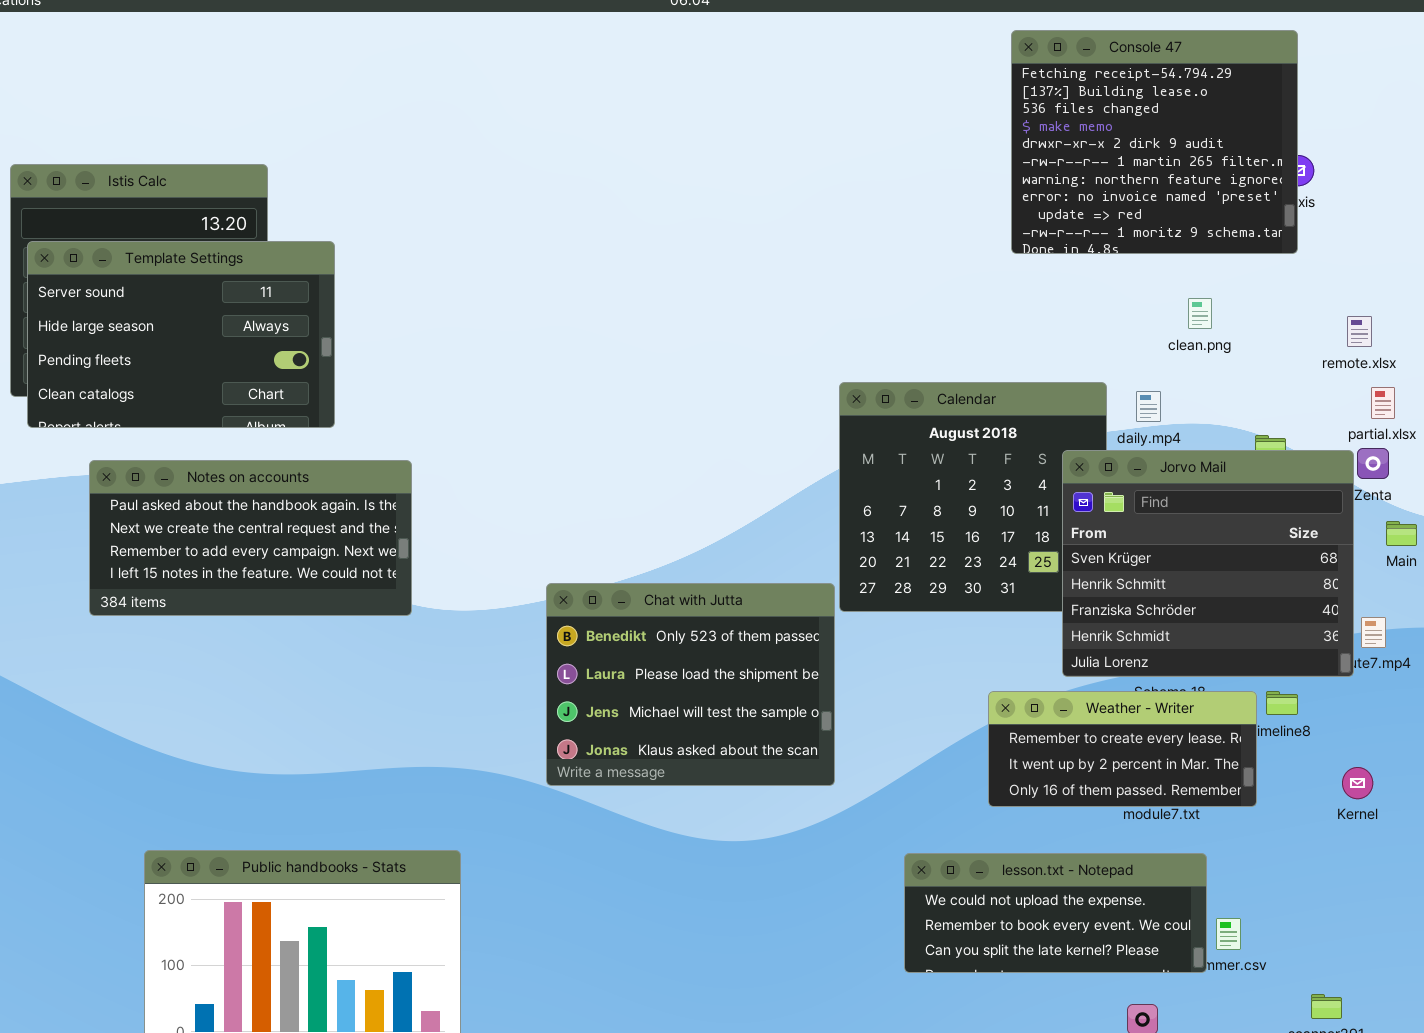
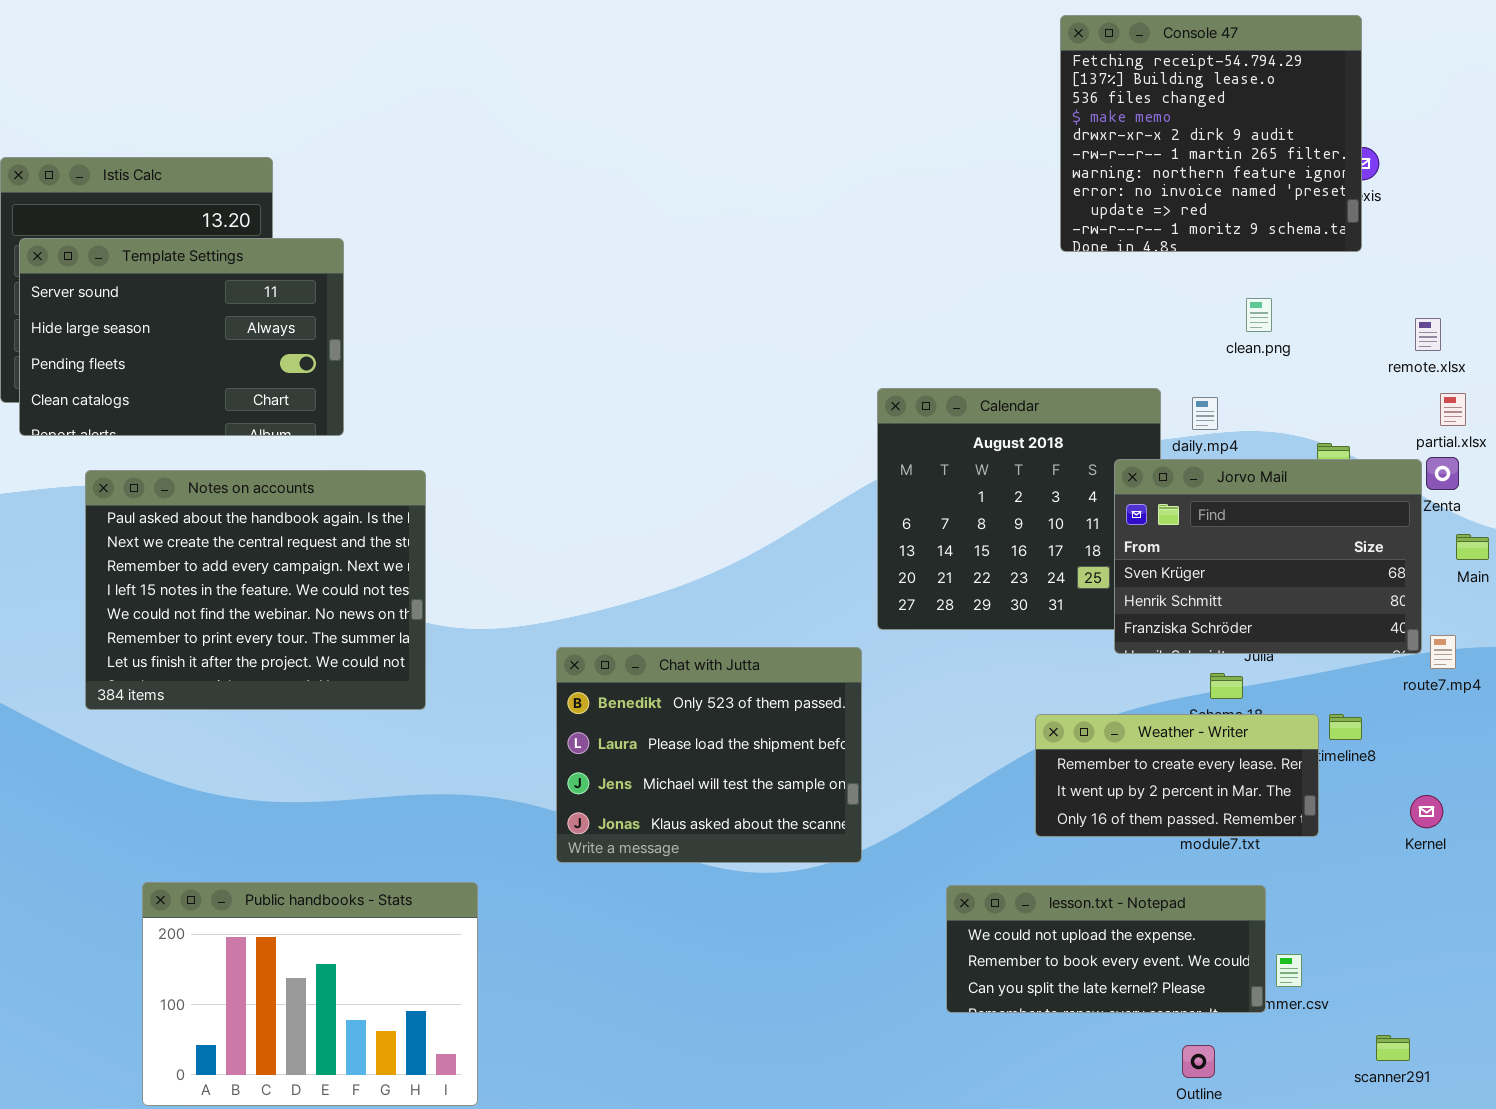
Jorvo Mail: [1062,450,1354,677] -> [1114,459,1422,654], resized
Notes on accounts: [89,460,412,616] -> [85,470,426,710], resized
Chat with Jutta: [546,583,835,786] -> [556,647,862,863], moved

